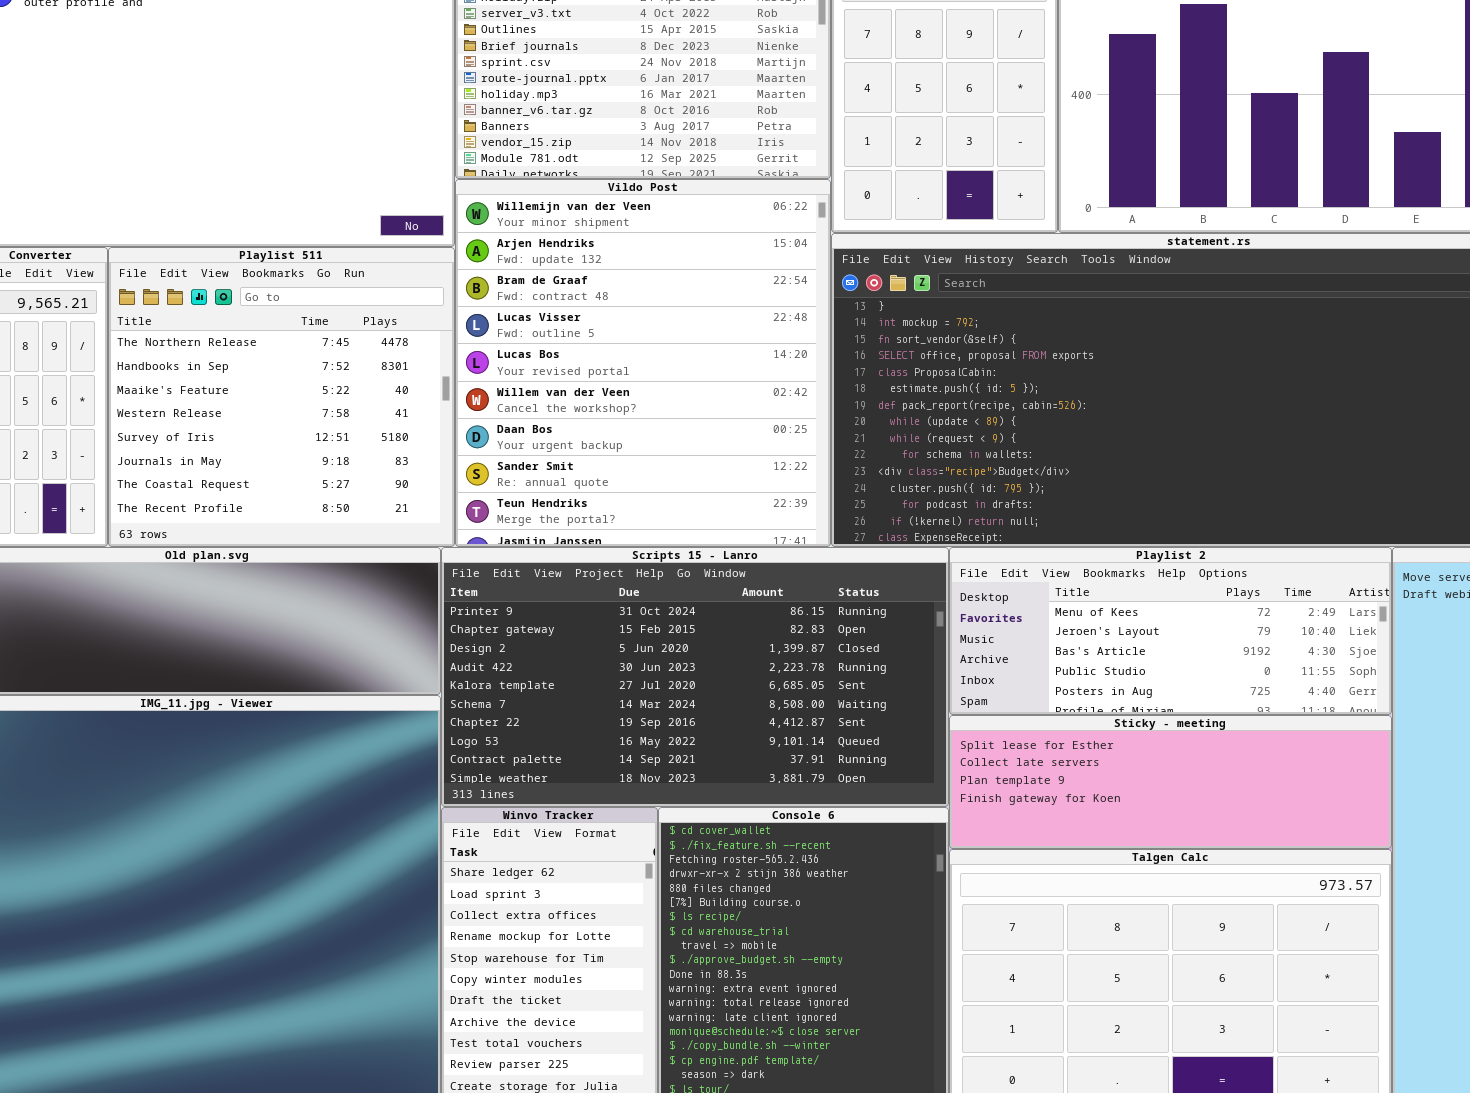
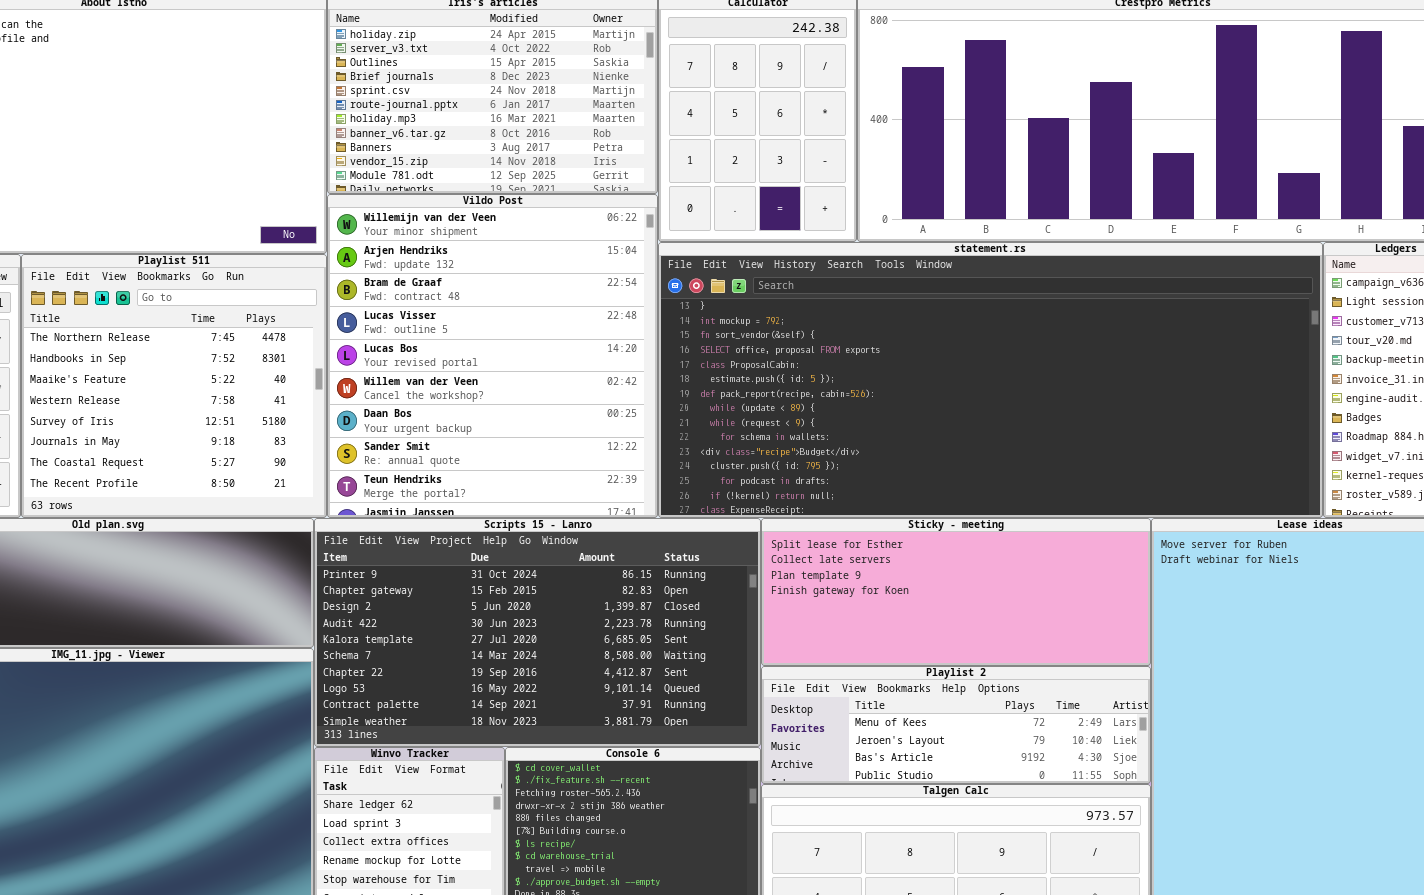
Playlist 2: [949,547,1392,715] -> [761,666,1151,784], moved, resized
Sticky - meeting: [949,715,1392,849] -> [761,518,1151,666], moved, resized

